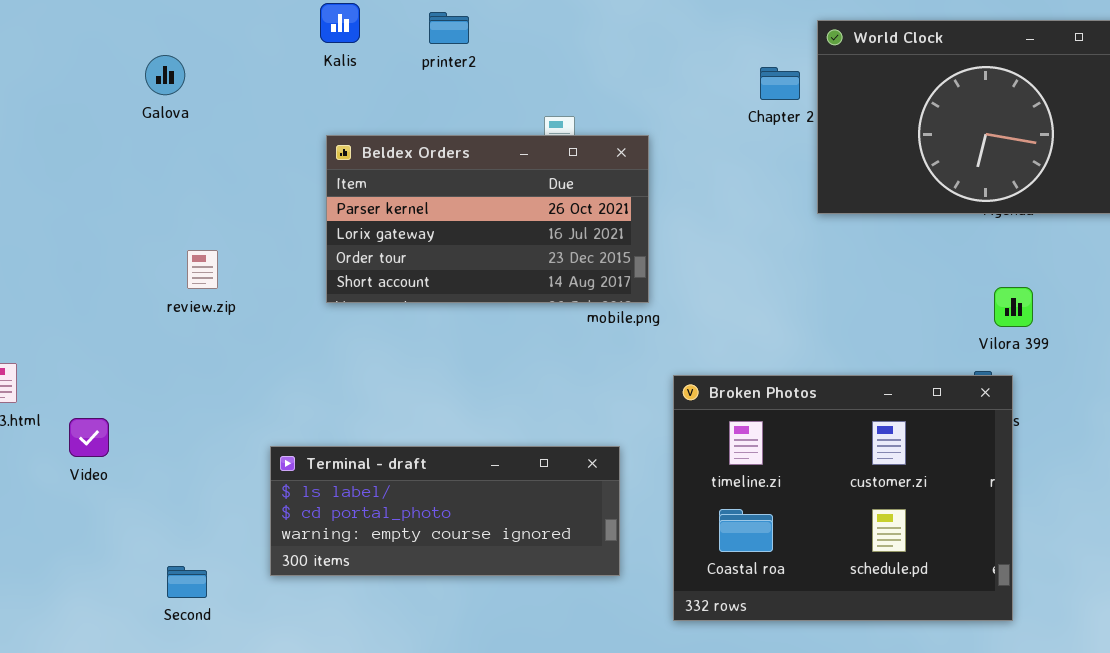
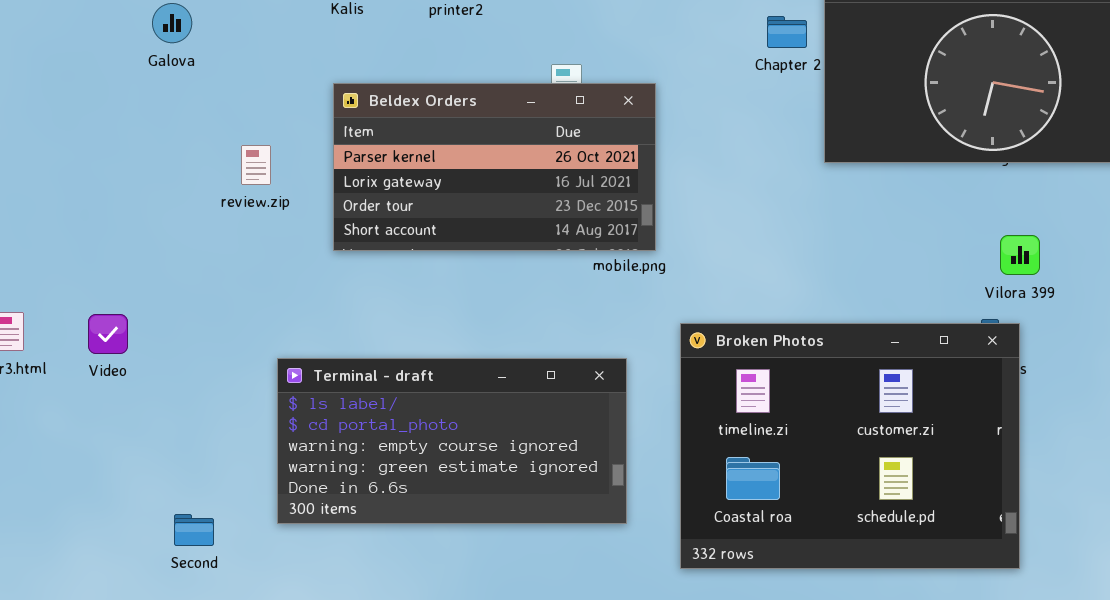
review.zip: [187,250,218,289] -> [241,145,271,185], moved
Video: [69,418,109,457] -> [88,314,128,354], moved
Terminal - draft: [270,446,620,576] -> [277,358,627,524], resized

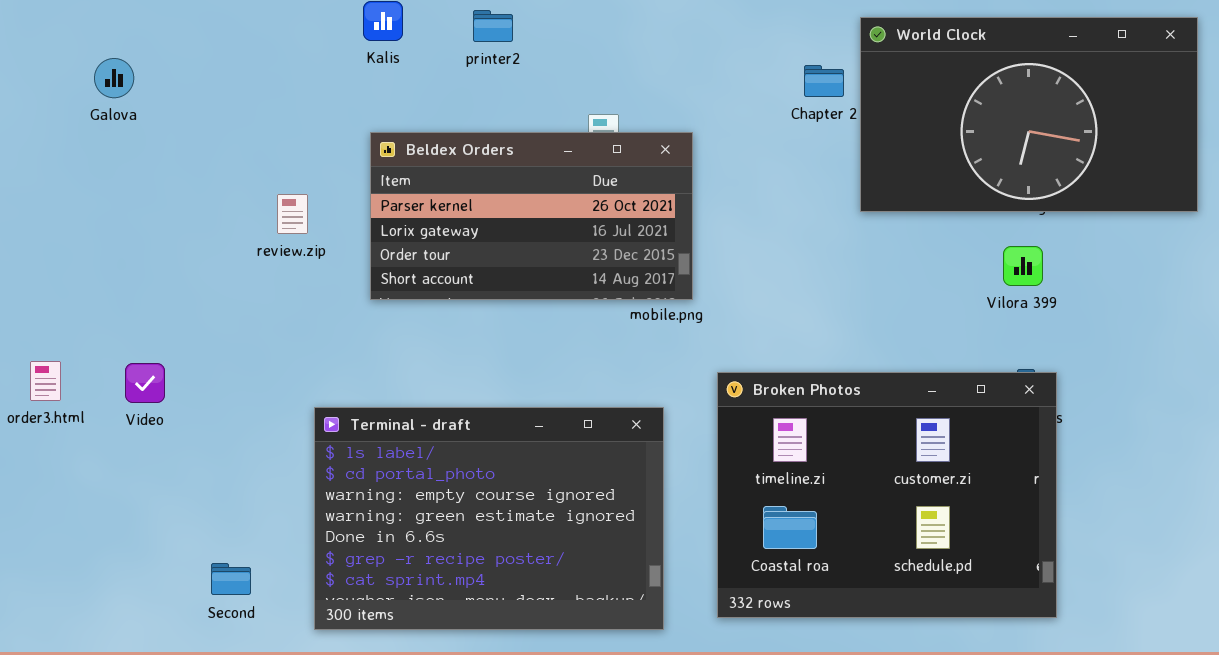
Galova: [152,3,192,43] -> [94,58,134,98], moved
Vilora 399: [1000,235,1040,275] -> [1003,246,1043,286], moved
Terminal - draft: [277,358,627,524] -> [314,407,664,630], resized

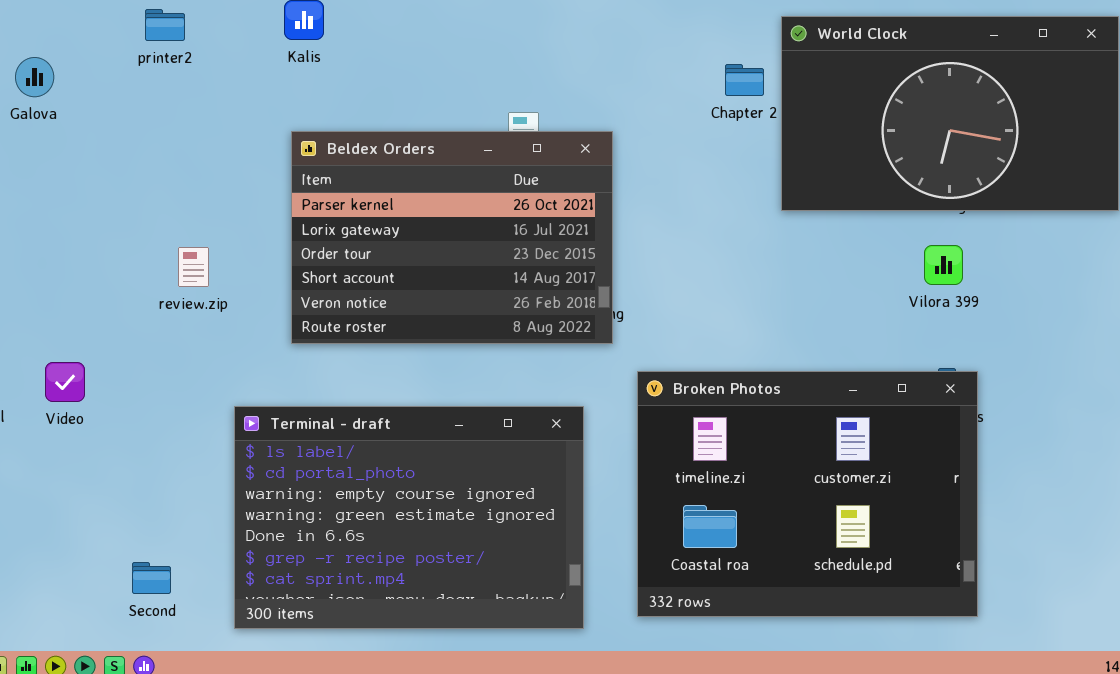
printer2: [473,10,513,42] -> [145,9,185,41], moved
Beldex Orders: [370,132,693,300] -> [291,131,613,344], resized
review.zip: [277,194,308,234] -> [178,247,209,287], moved

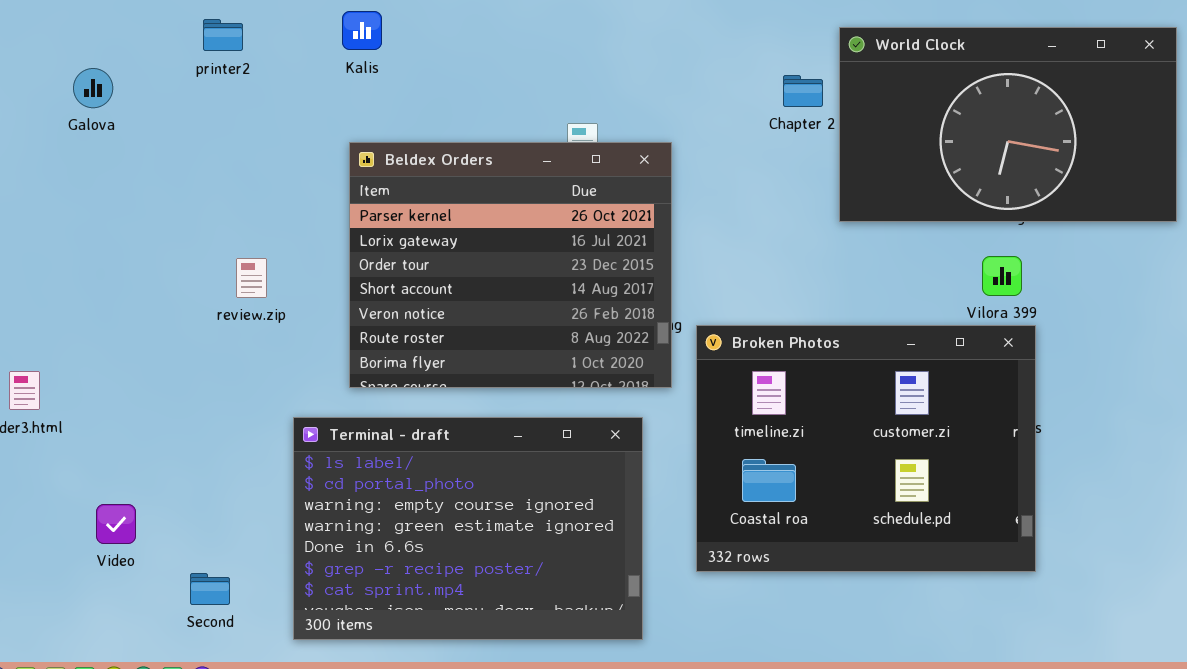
Beldex Orders: [291,131,613,344] -> [349,142,672,388], resized
Video: [45,362,85,402] -> [96,504,136,544], moved
Broken Photos: [637,371,978,617] -> [696,325,1036,572], moved

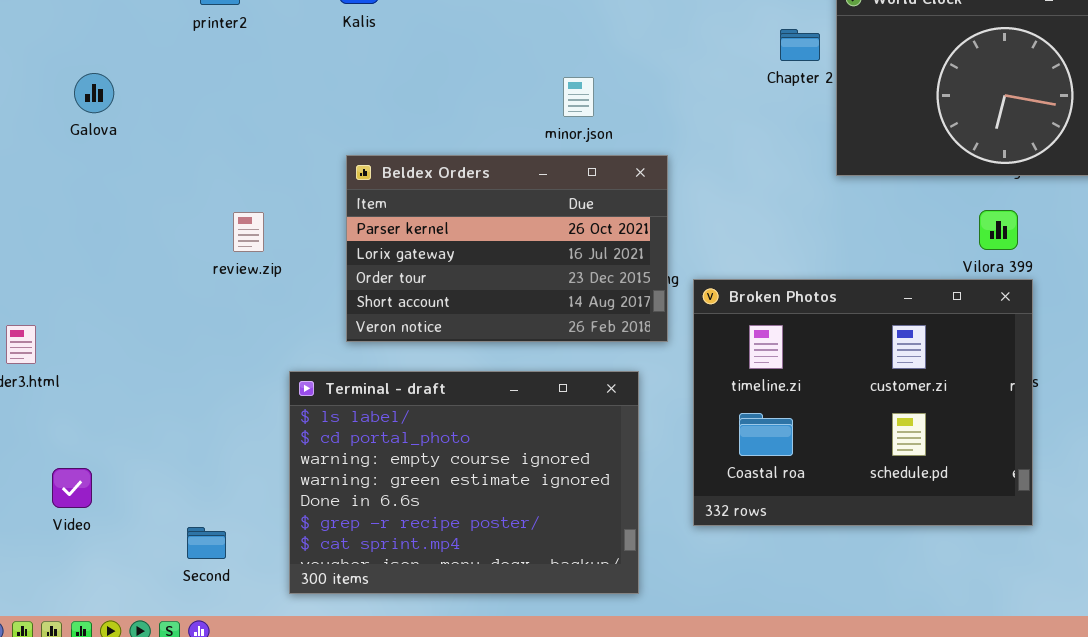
Galova: [73,68,113,108] -> [74,73,114,113], moved
Beldex Orders: [349,142,672,388] -> [346,155,668,342], resized
Video: [96,504,136,544] -> [52,468,92,508], moved

